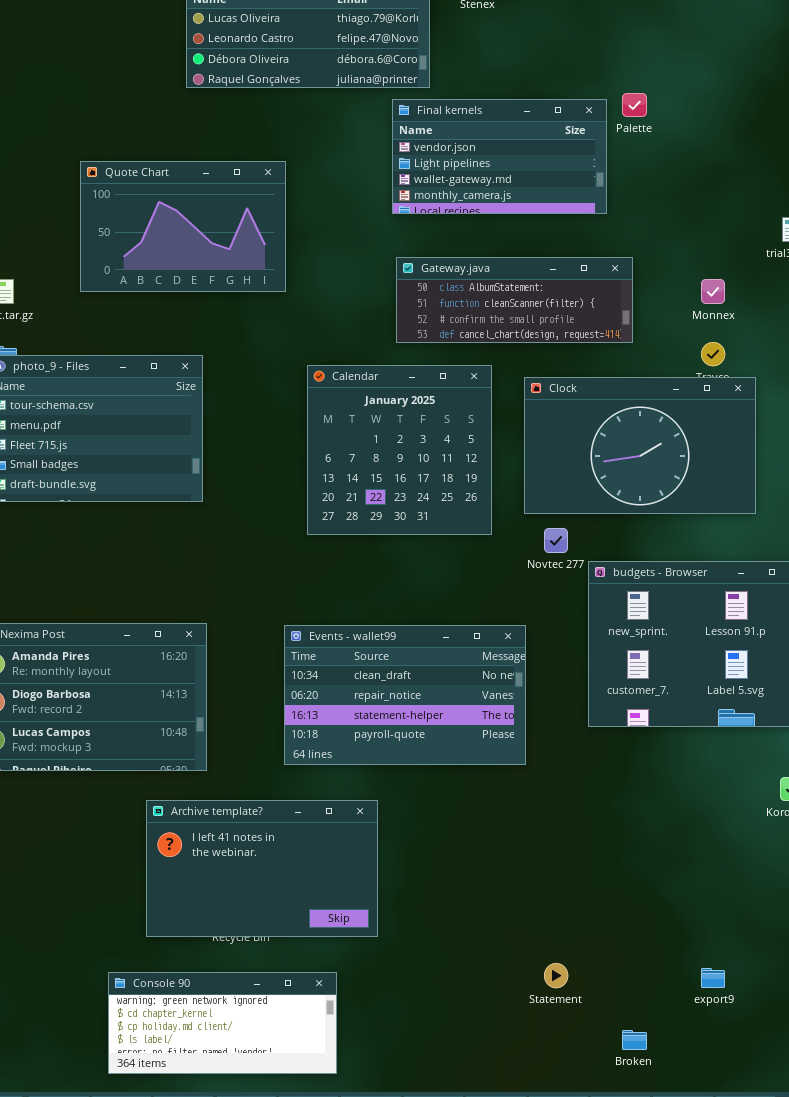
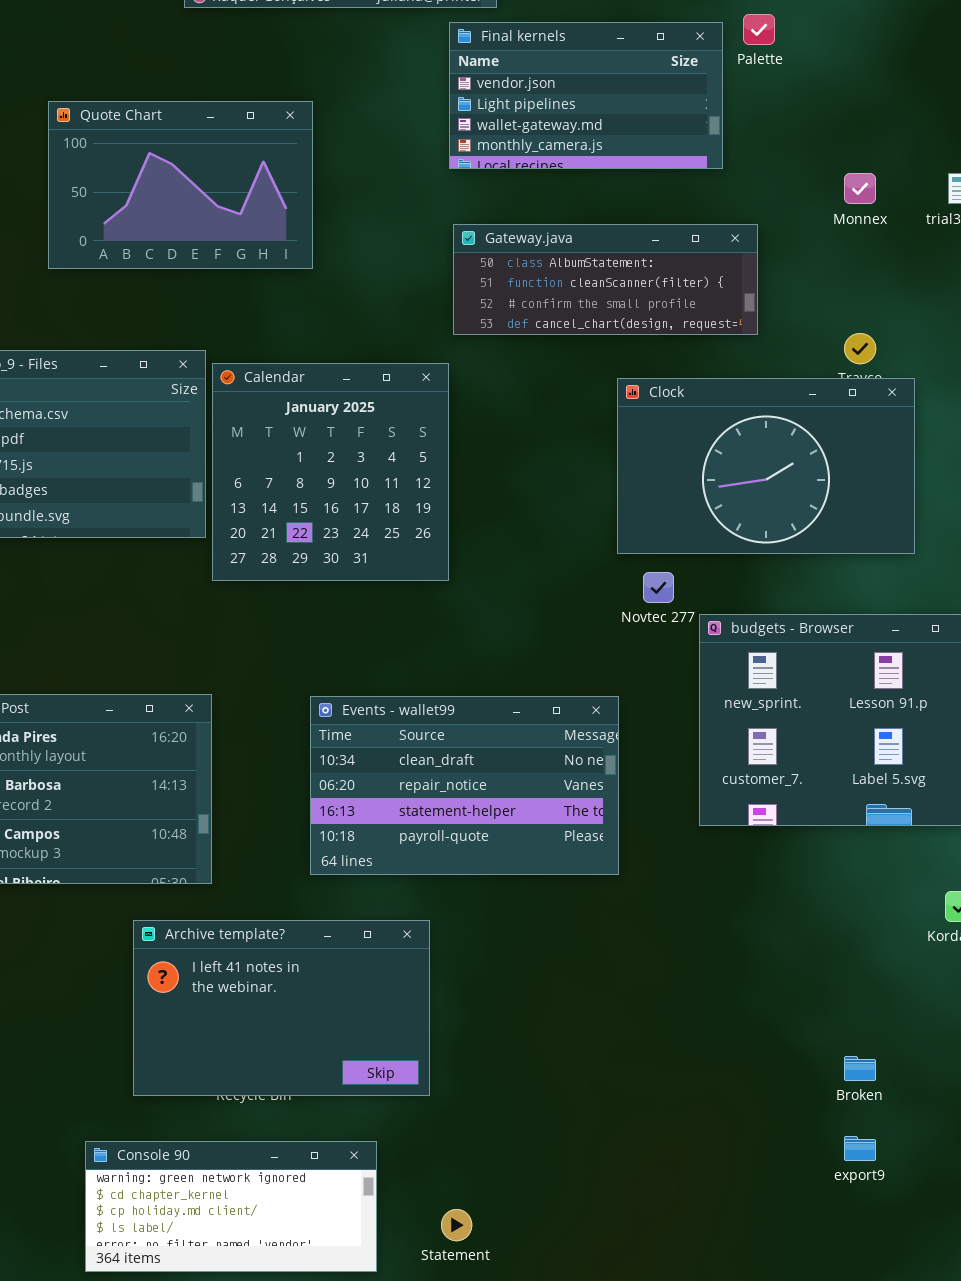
Monnex: [701,279,725,304] -> [844,173,876,204], moved
Calendar: [307,365,492,535] -> [212,363,449,581], moved
Statement: [544,963,568,988] -> [441,1209,472,1241], moved
Broken: [622,1030,647,1050] -> [844,1056,876,1081], moved

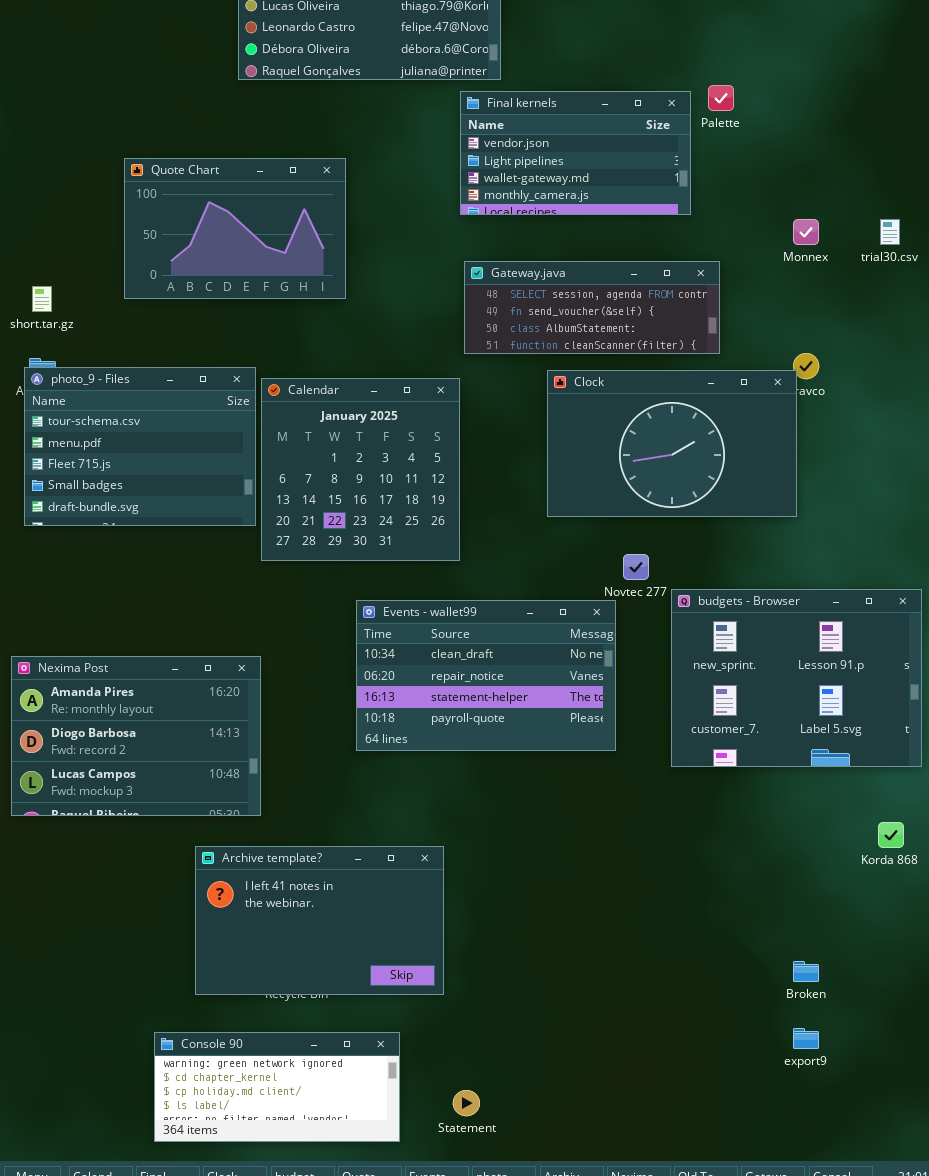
Gateway.java: [453,224,758,335] -> [464,261,720,354], scrolled up 2 rows
Clock: [617,378,915,554] -> [547,370,797,517], moved
Events - wallet99: [310,696,619,875] -> [356,600,616,751], moved

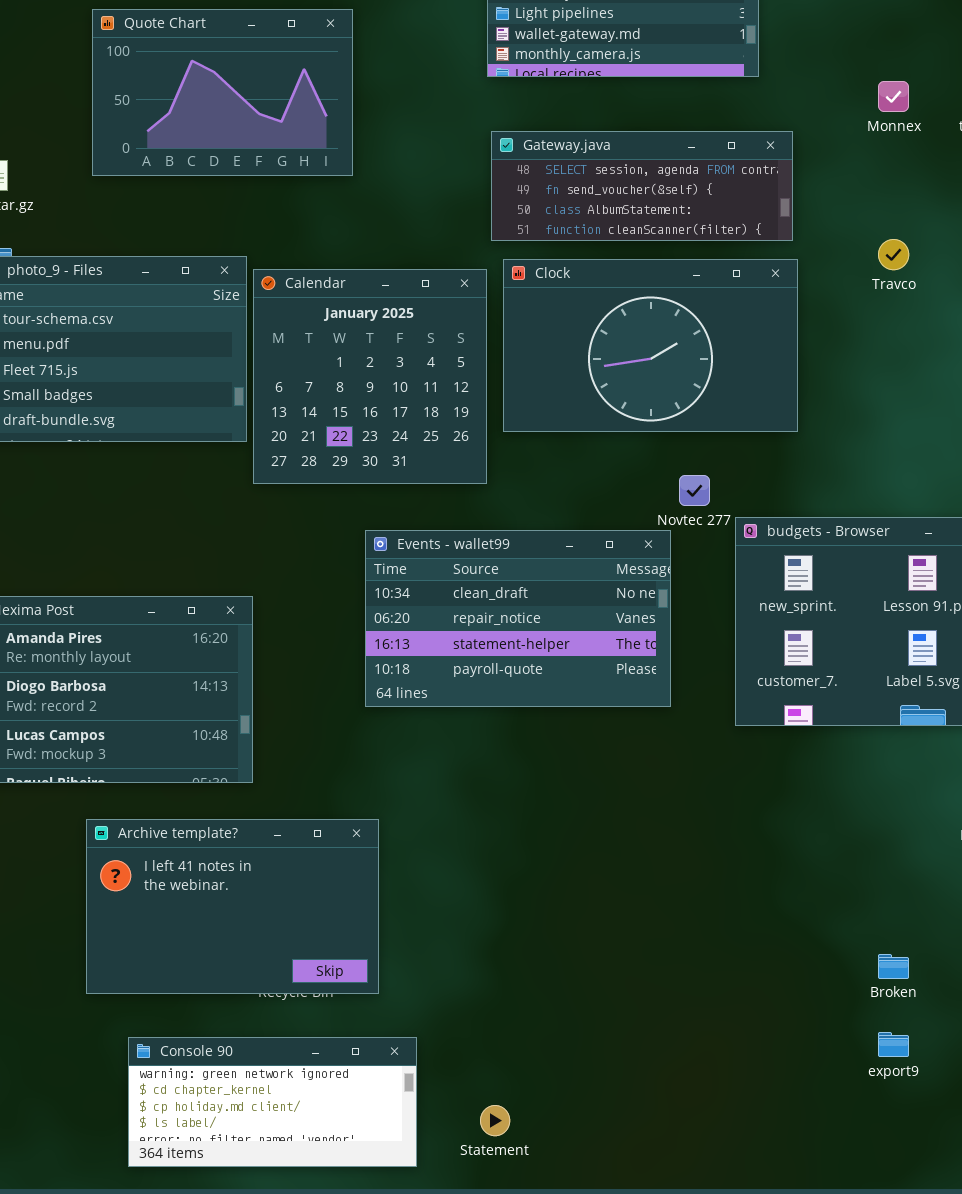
Clock: [547,370,797,517] -> [503,259,798,432], moved
Archive template?: [195,846,444,995] -> [86,819,379,994], moved

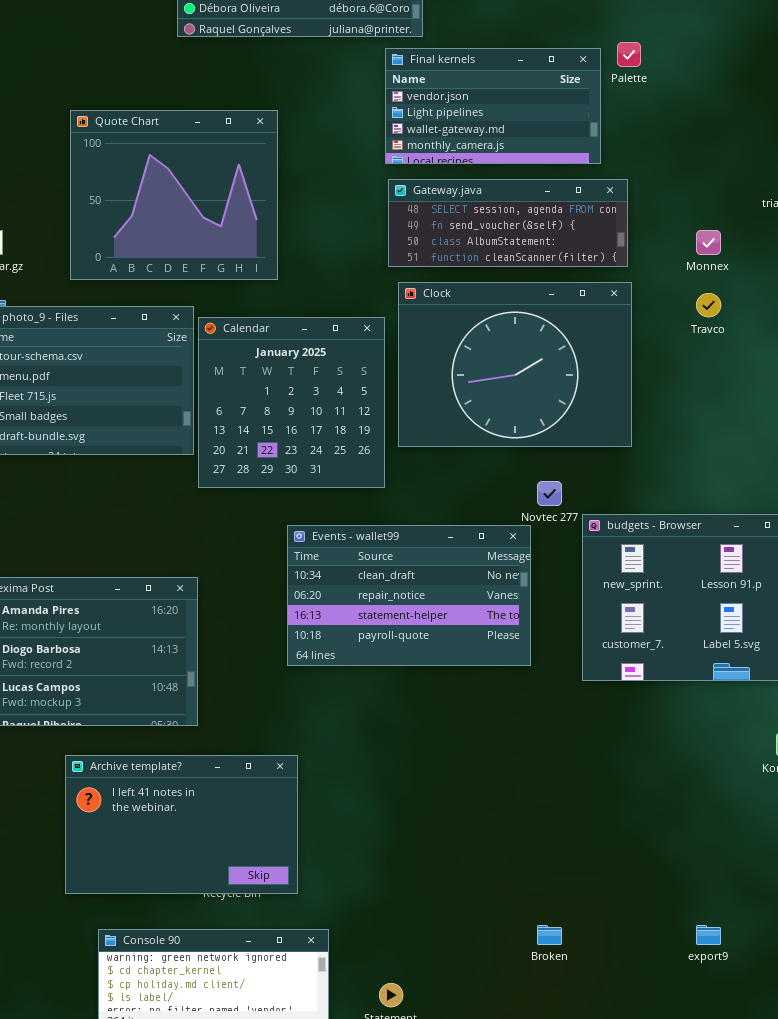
Quote Chart: [92,9,353,176] -> [70,110,278,280], resized
Monnex: [878,81,909,112] -> [696,230,721,255], moved
Gateway.java: [491,131,793,241] -> [388,179,628,267], moved
Clock: [503,259,798,432] -> [398,282,632,447], resized
Broken: [878,954,909,979] -> [537,925,562,945], moved

